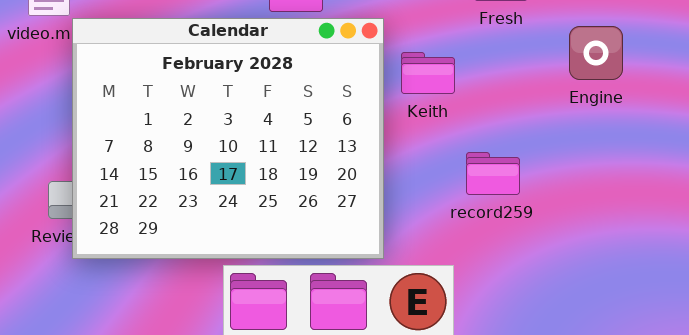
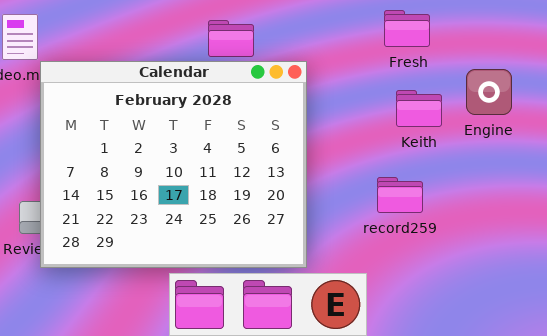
Keith: [401,52,455,94] -> [396,90,442,127], moved

